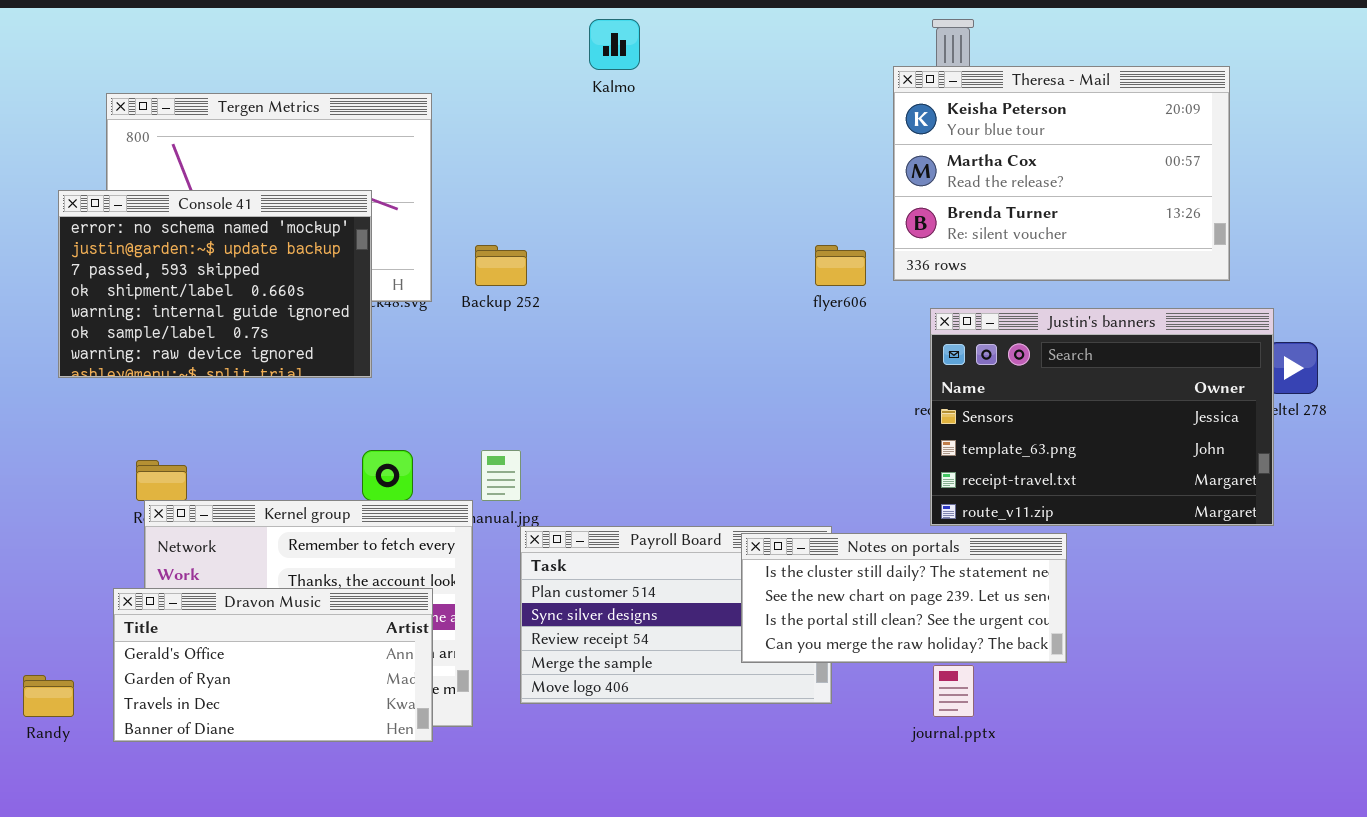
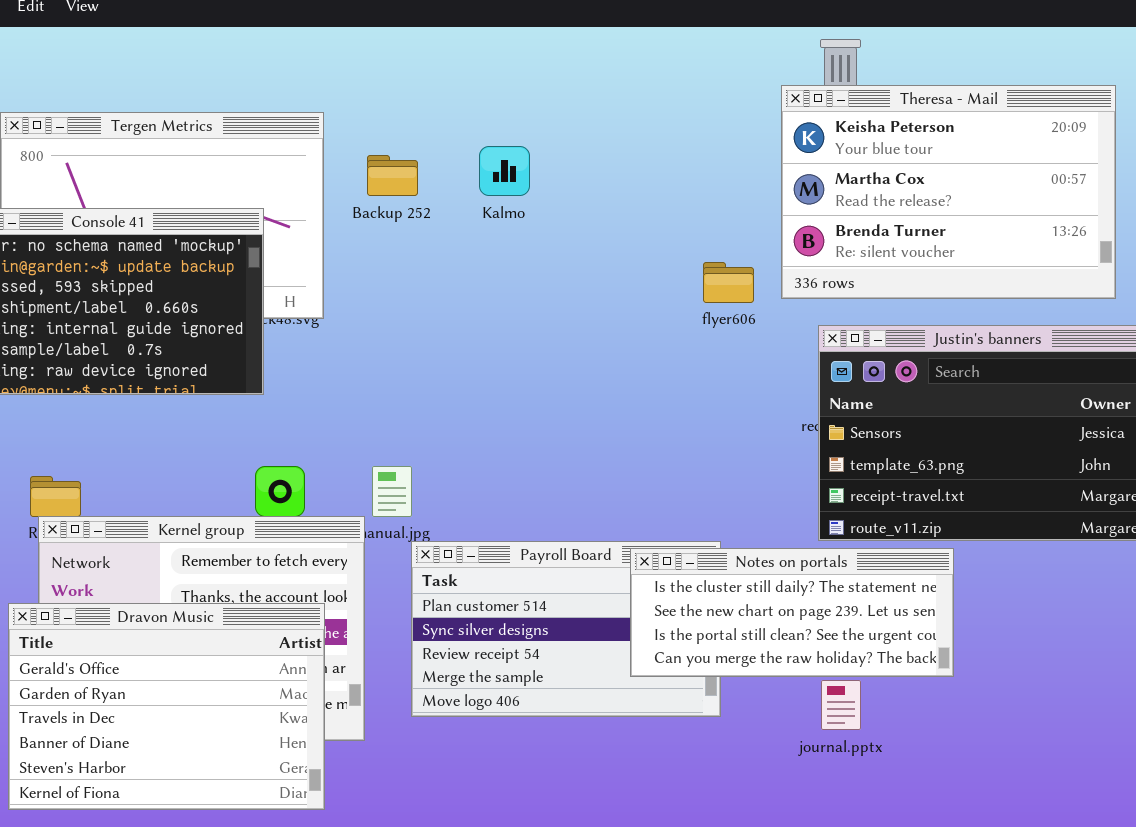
Kalmo: [589,19,640,70] -> [479,146,530,196], moved
Backup 252: [475,245,527,286] -> [367,155,418,196], moved
Dravon Music: [113,588,433,742] -> [8,603,325,810], resized

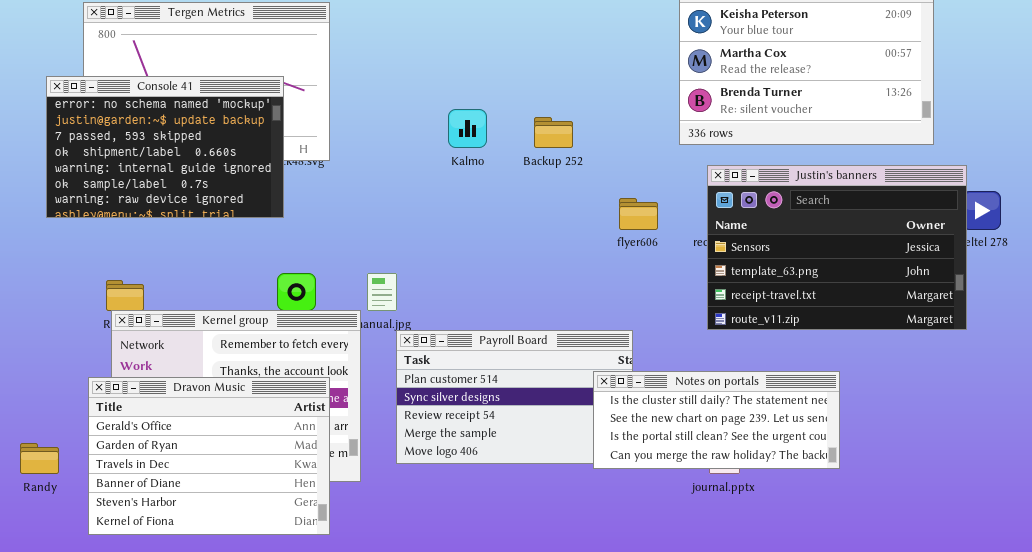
Kalmo: [479,146,530,196] -> [448,109,487,148], moved
Backup 252: [367,155,418,196] -> [534,117,573,148], moved
flyer606: [703,262,754,303] -> [619,198,658,230], moved
Notes on portals: [630,548,954,677] -> [593,371,840,469], moved

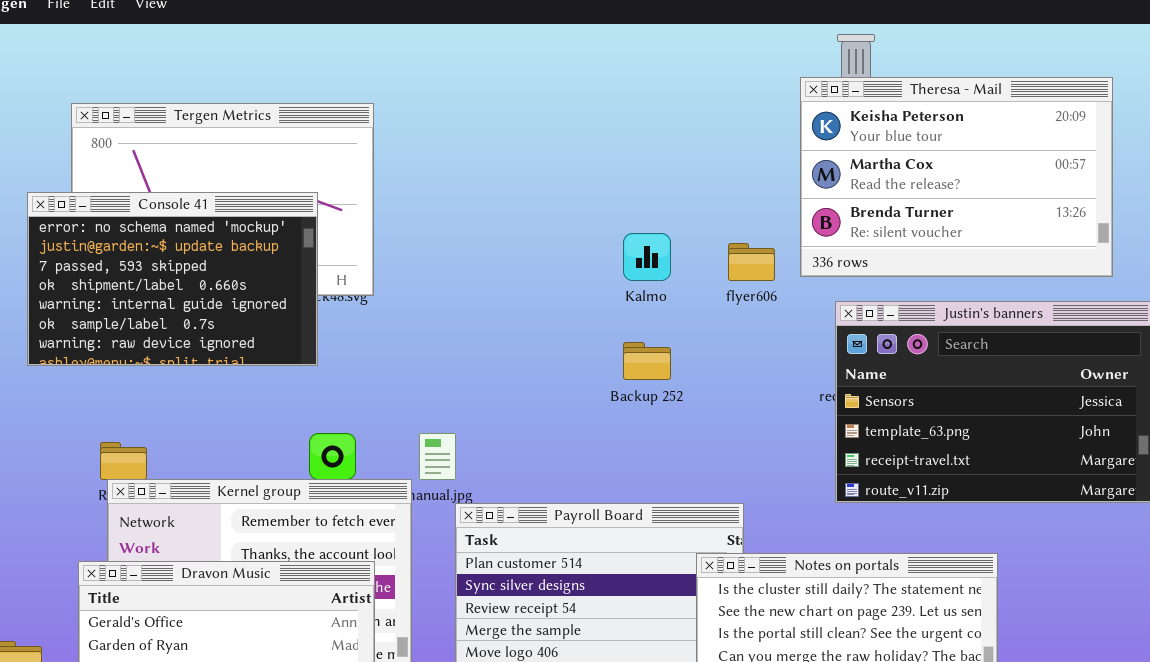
Kalmo: [448,109,487,148] -> [623,233,671,281], moved
Backup 252: [534,117,573,148] -> [623,342,671,380], moved
flyer606: [619,198,658,230] -> [728,243,775,281], moved

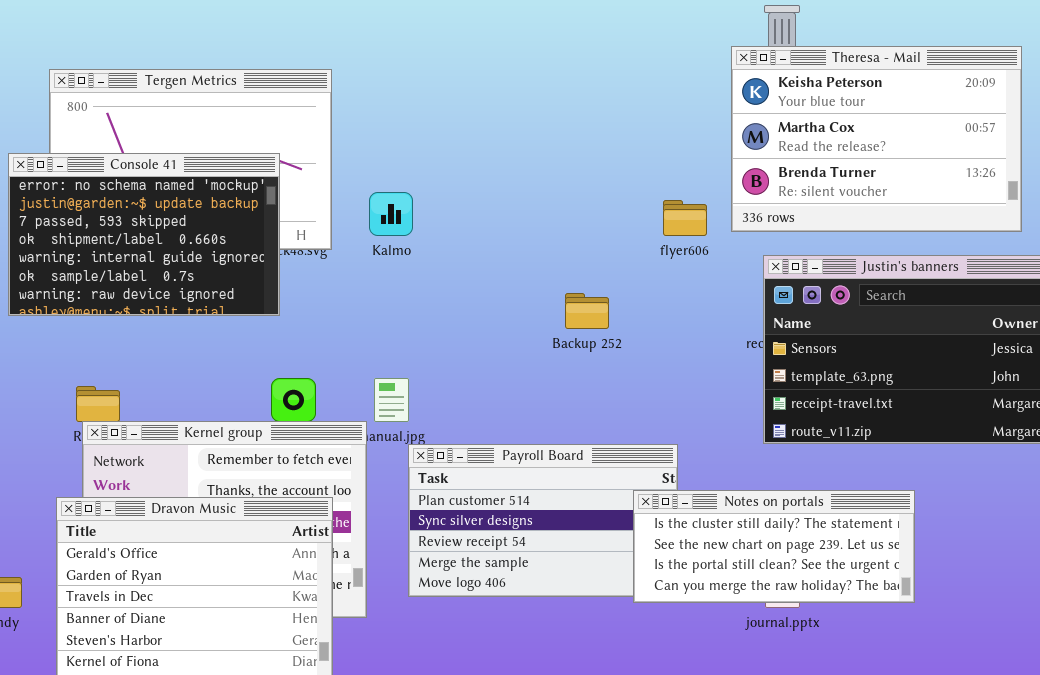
Kalmo: [623,233,671,281] -> [369,192,413,236], moved

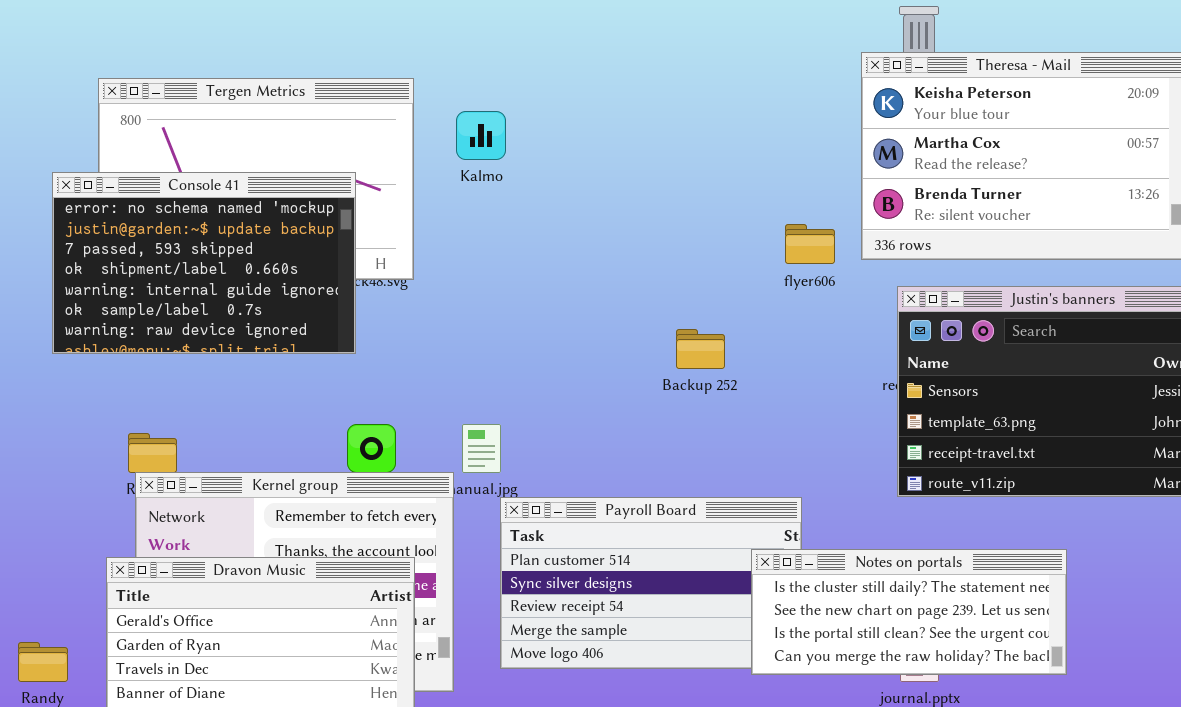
Kalmo: [369,192,413,236] -> [456,111,506,160], moved

